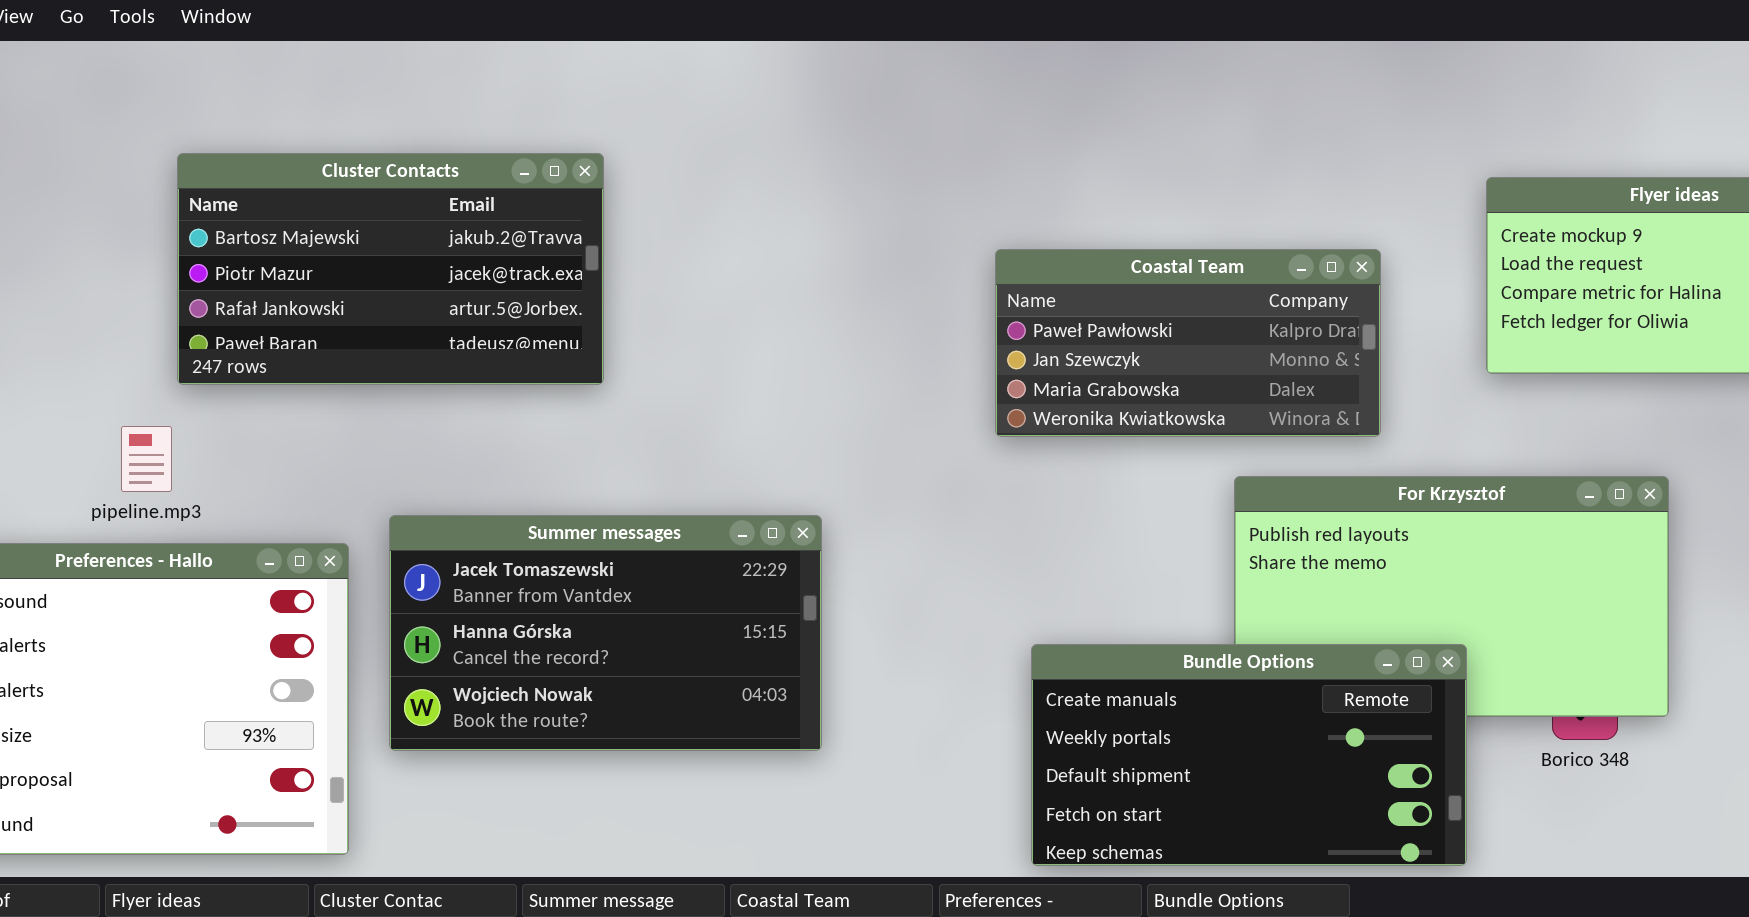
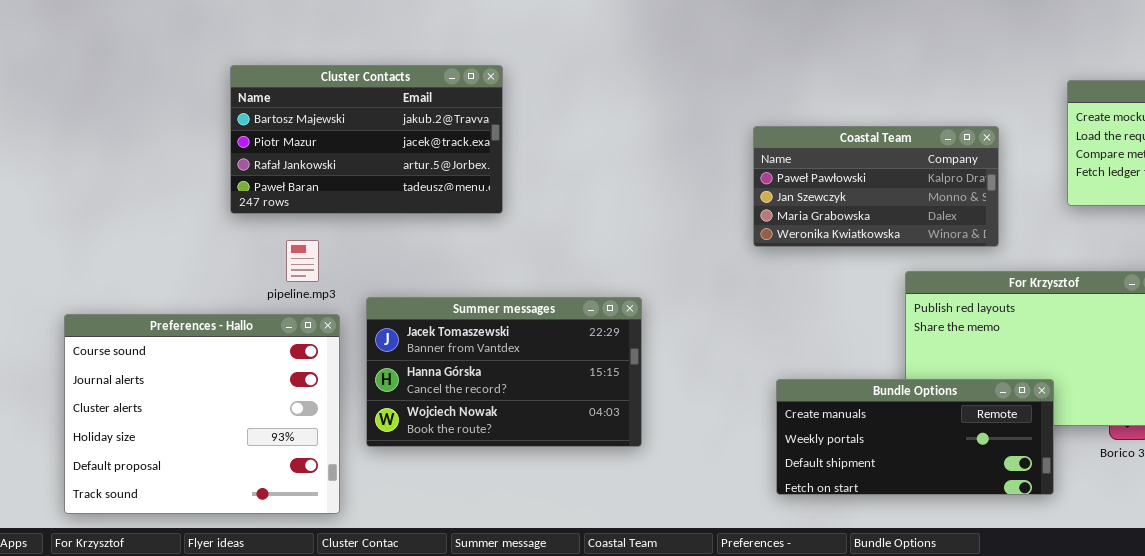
pipeline.mp3: [121,426,172,492] -> [286,240,319,282], moved
Bundle Options: [1031,644,1467,866] -> [776,379,1054,495], resized

